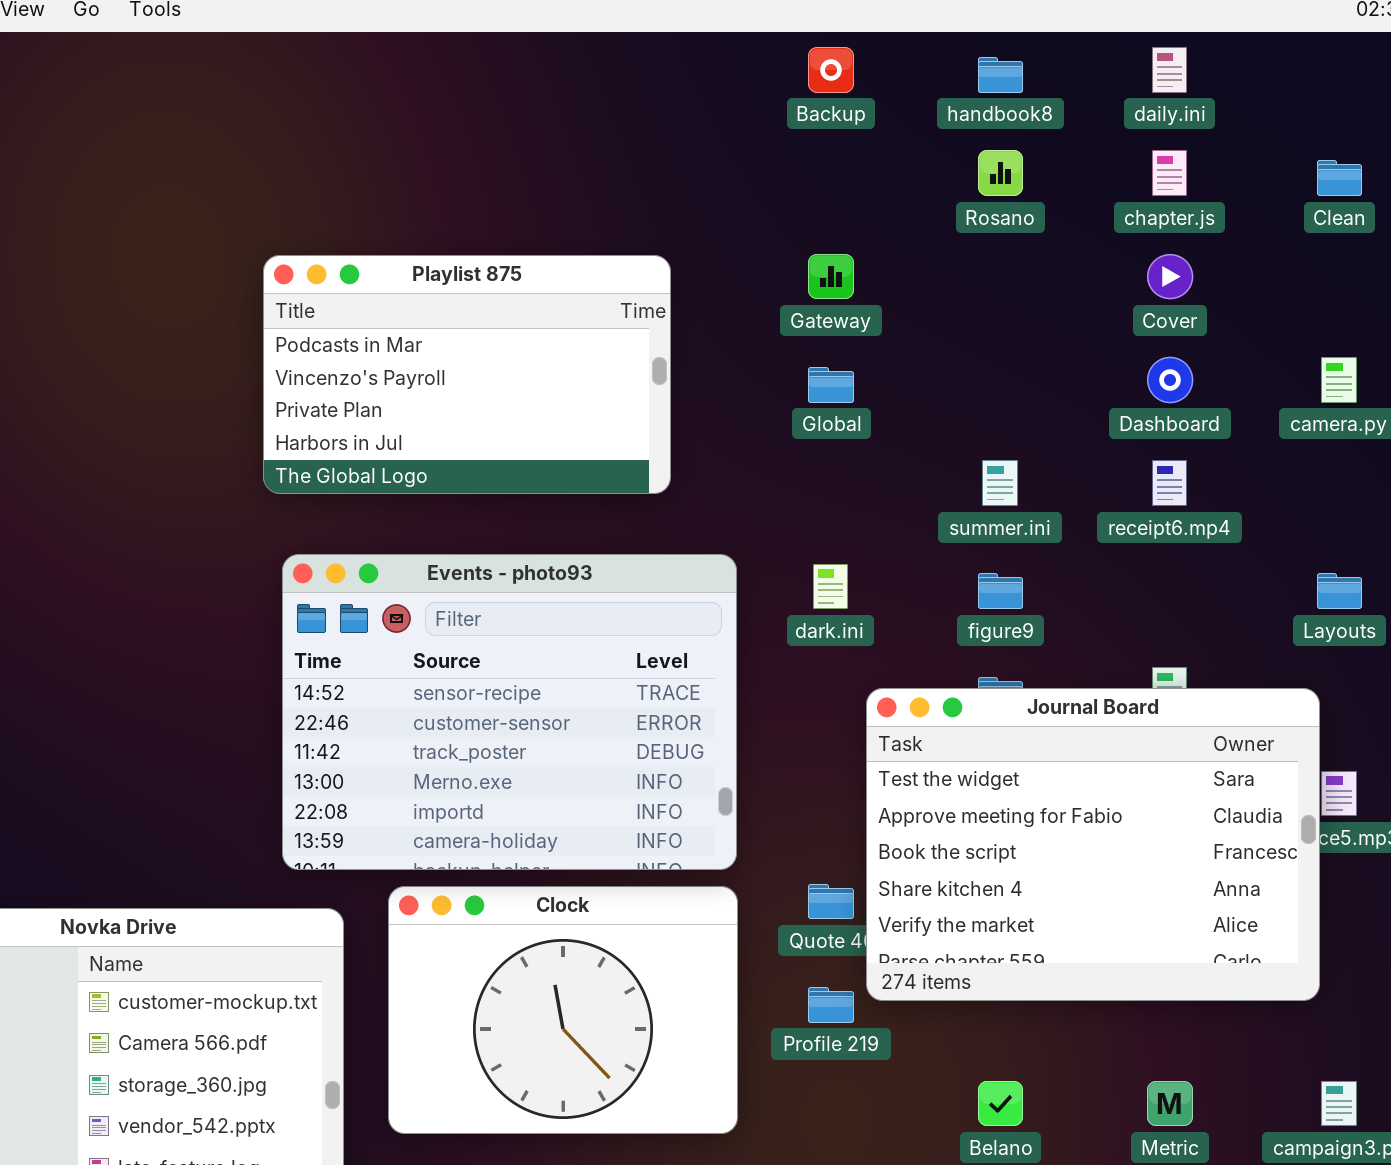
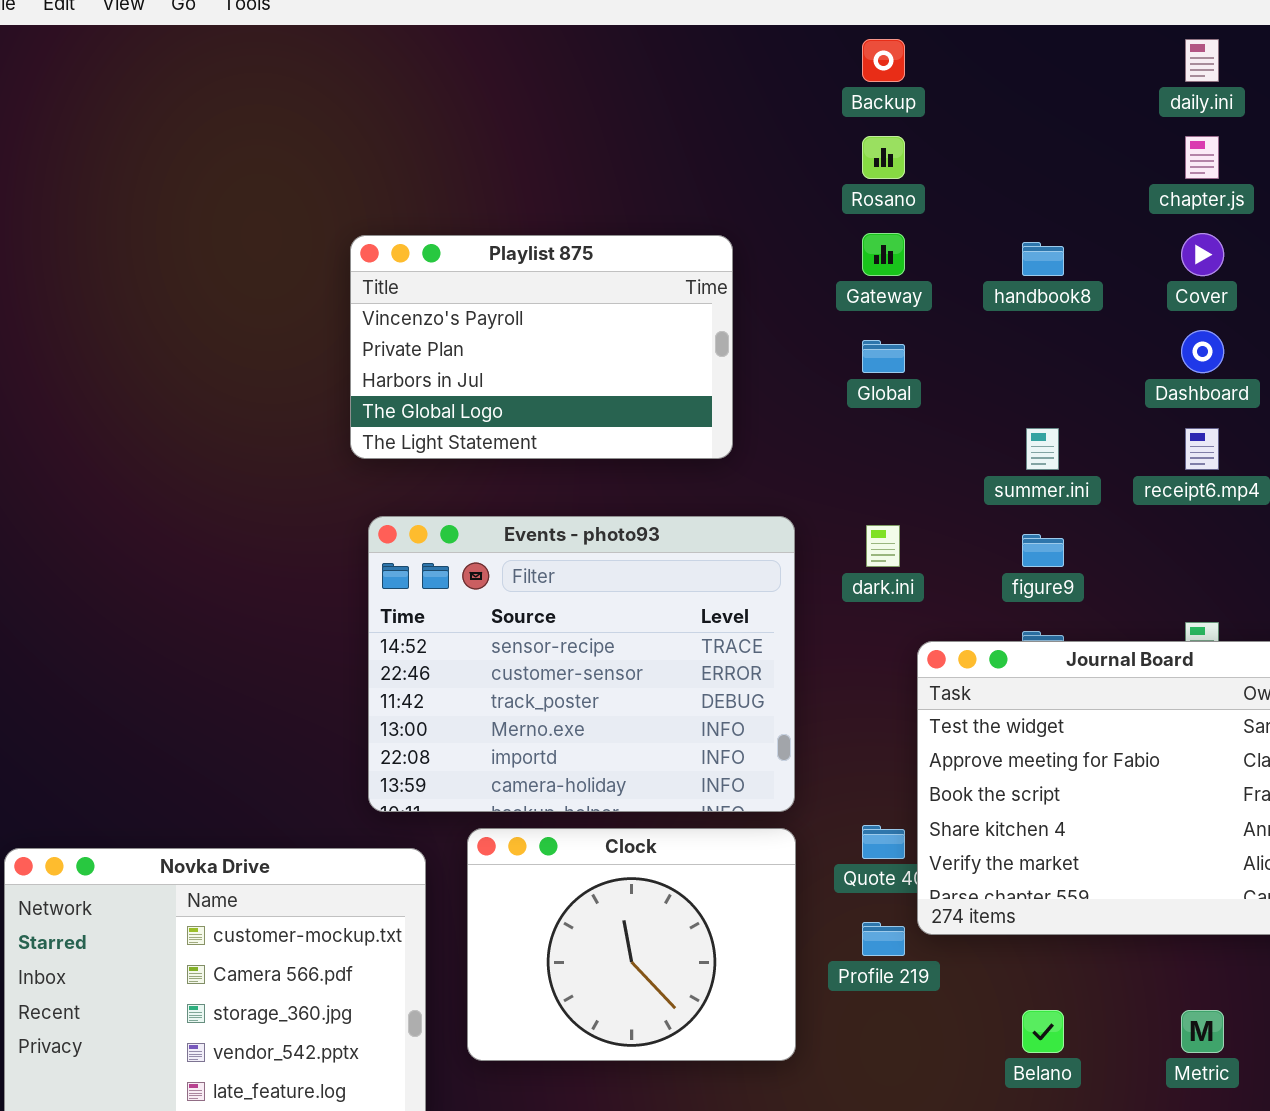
handbook8: [978,57,1023,93] -> [1022,242,1064,276], moved
Rosano: [978,150,1023,196] -> [862,136,905,179], moved
Playlist 875: [263,255,671,494] -> [350,235,733,459], scrolled down 1 row

